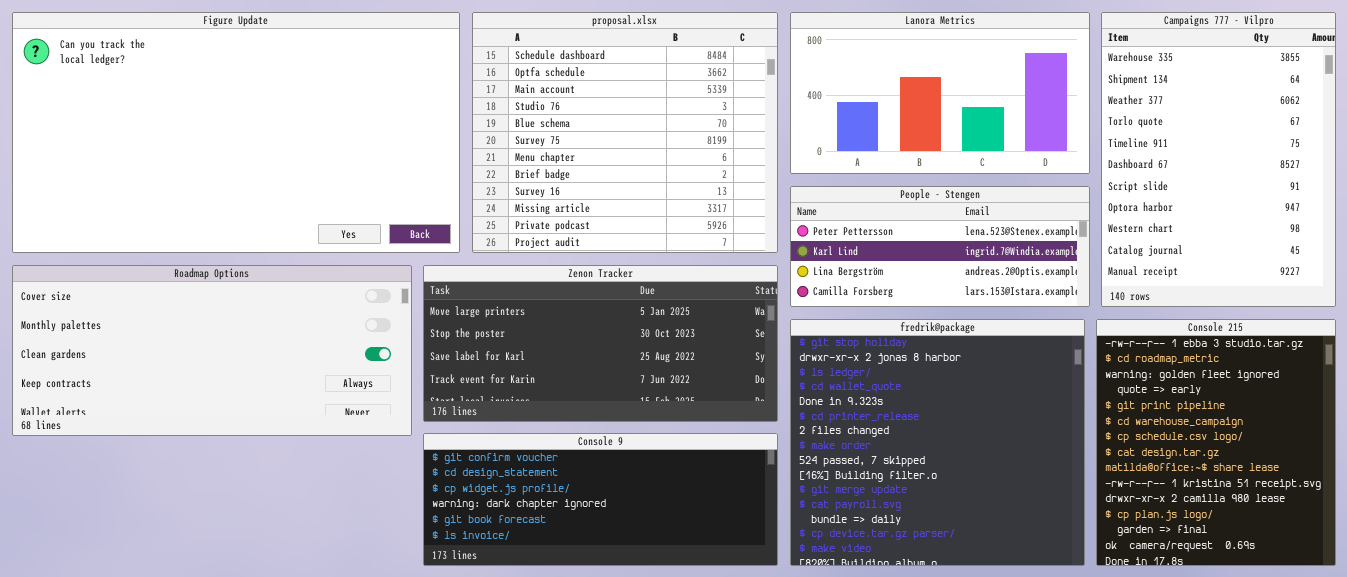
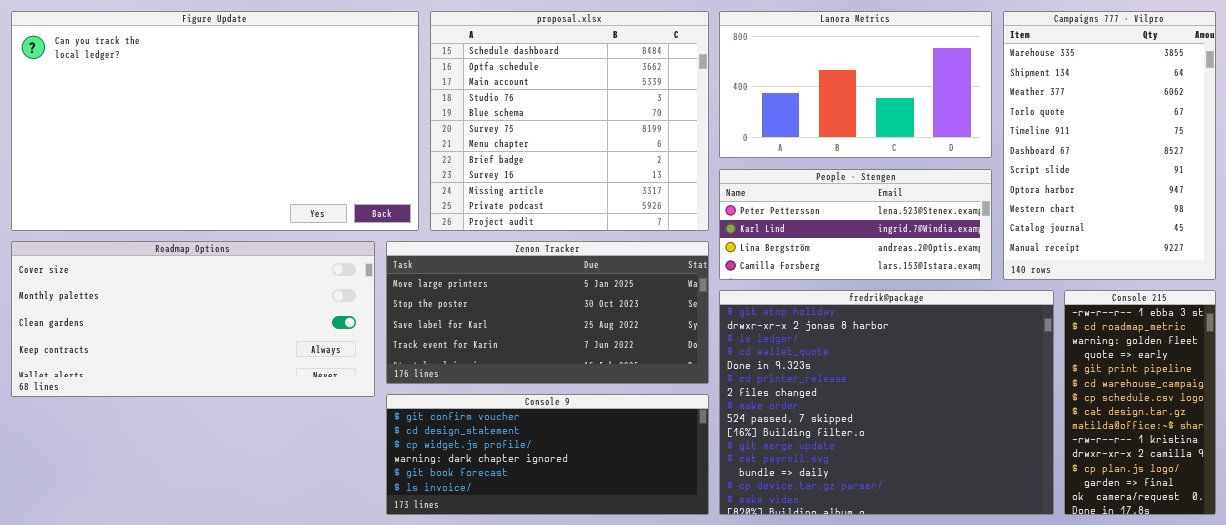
fredrik@package: [790,319,1085,566] -> [719,290,1054,515], resized
Console 215: [1096,319,1336,566] -> [1064,290,1216,515], resized

